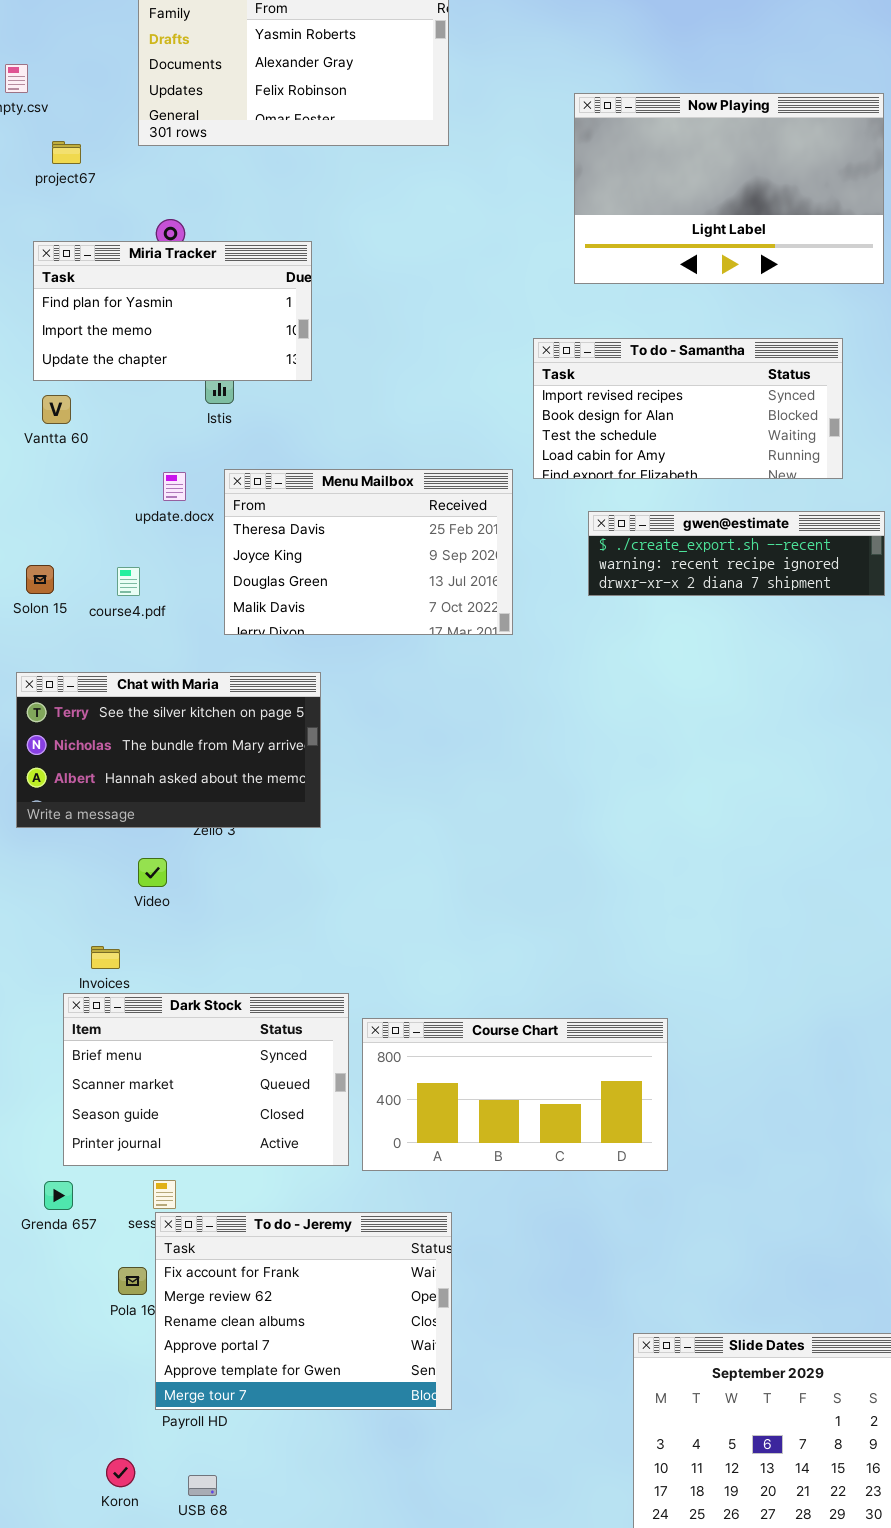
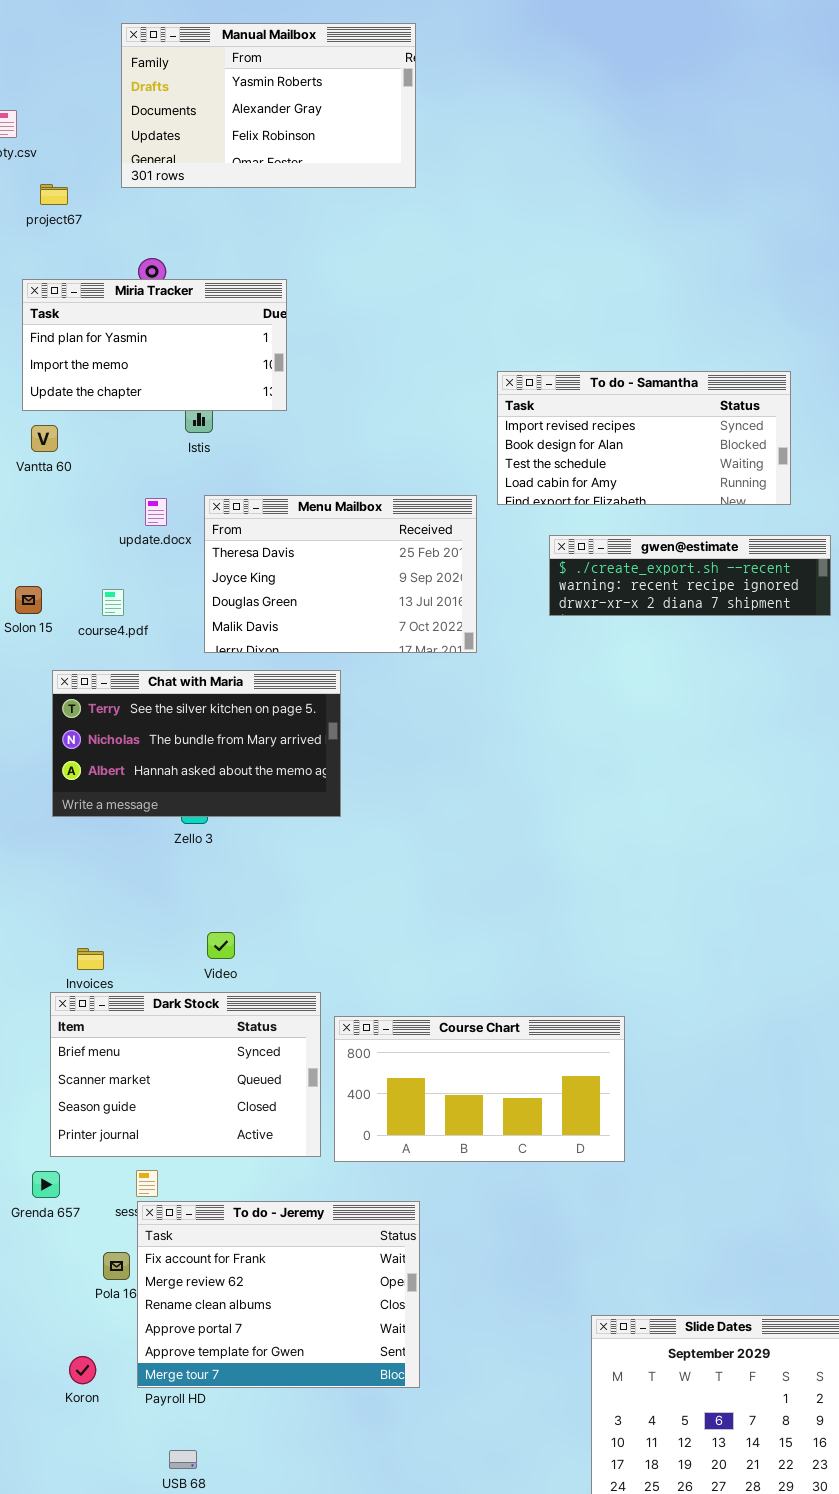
Now Playing: [574,93,884,284] -> none, closed
Chat with Maria: [16,672,321,828] -> [52,670,341,817], moved
Video: [138,858,167,887] -> [207,932,235,959], moved
Koron: [106,1458,135,1487] -> [69,1356,96,1384], moved

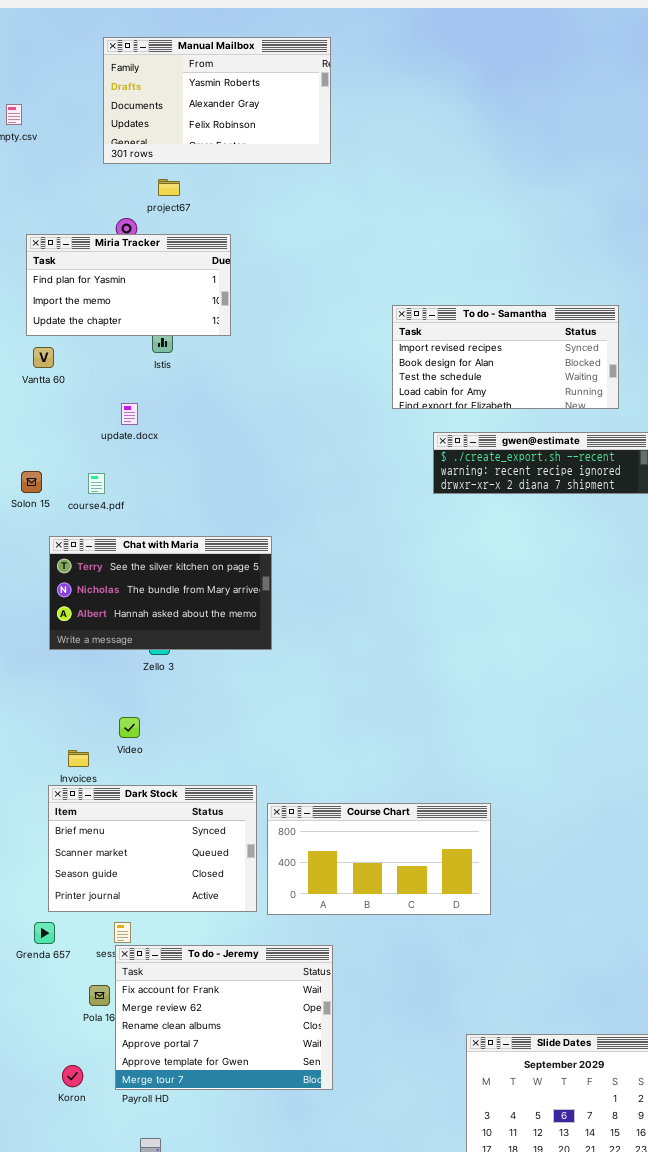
project67: [40,184,68,205] -> [158,179,180,196], moved
Menu Mailbox: [204,495,477,653] -> none, closed
Video: [207,932,235,959] -> [119,717,140,738], moved

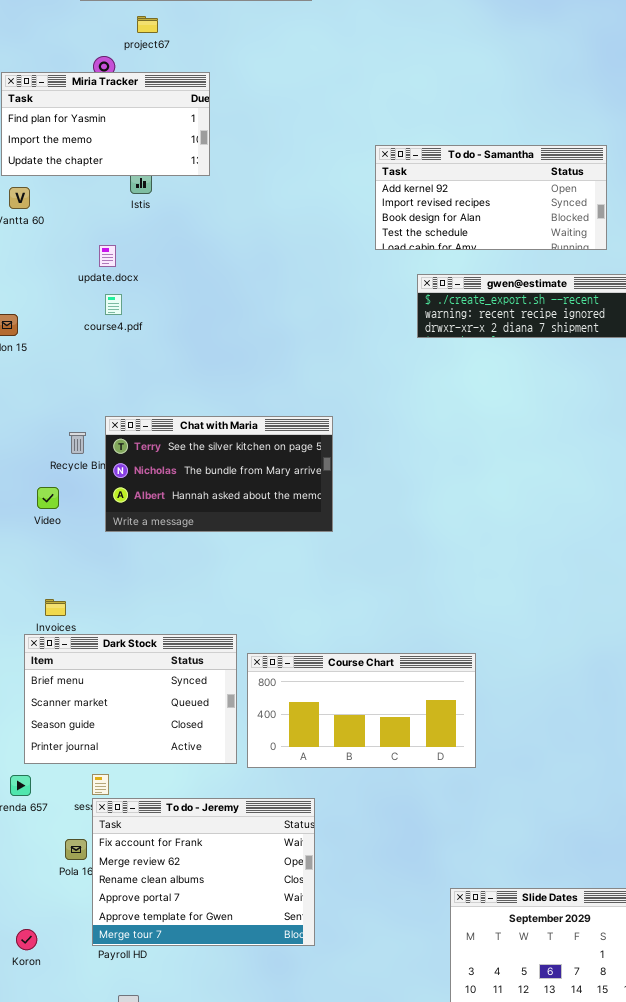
To do - Samantha: [392,305,619,409] -> [375,145,607,250], scrolled up 1 row
course4.pdf: [88,473,105,494] -> [105,294,122,315], moved
Chat with Maria: [49,536,272,650] -> [105,416,333,532], moved
Video: [119,717,140,738] -> [37,487,59,509], moved
Koron: [62,1065,83,1087] -> [16,929,37,950], moved

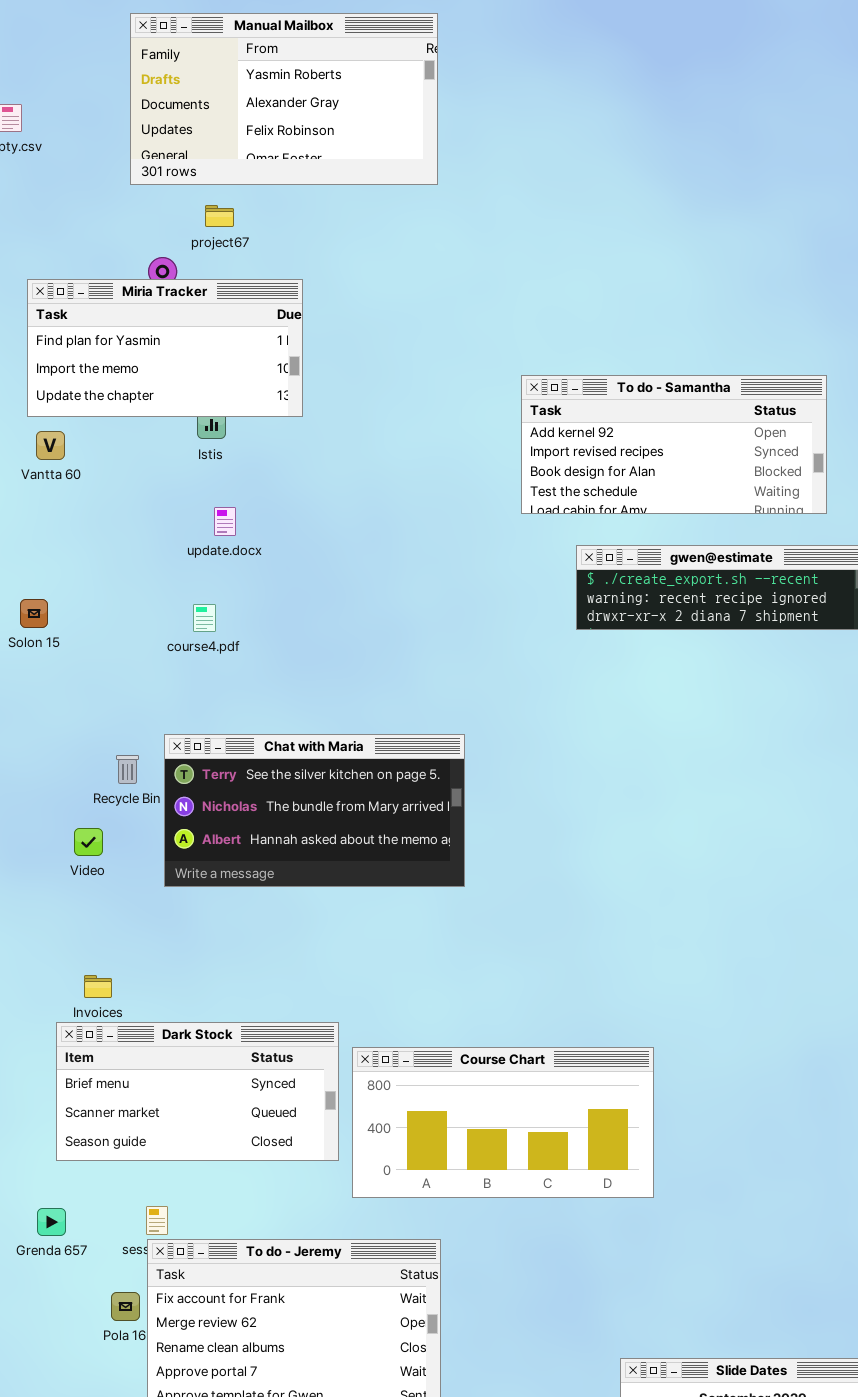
update.docx: [99,245,116,267] -> [214,507,236,536], moved
course4.pdf: [105,294,122,315] -> [193,604,216,632], moved
Dark Stock: [24,634,237,764] -> [56,1022,339,1161], resized

